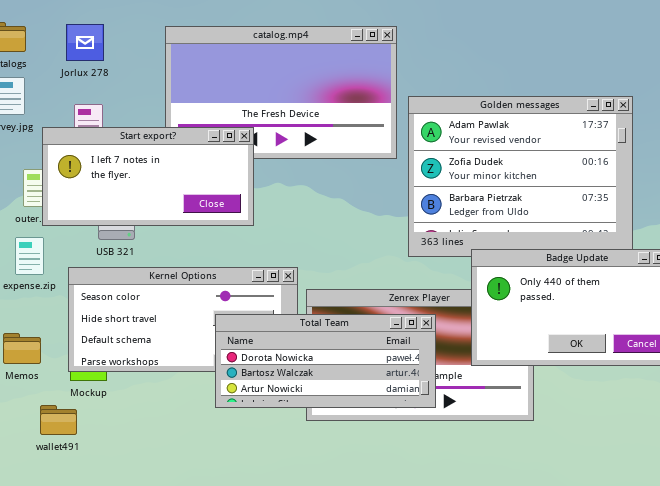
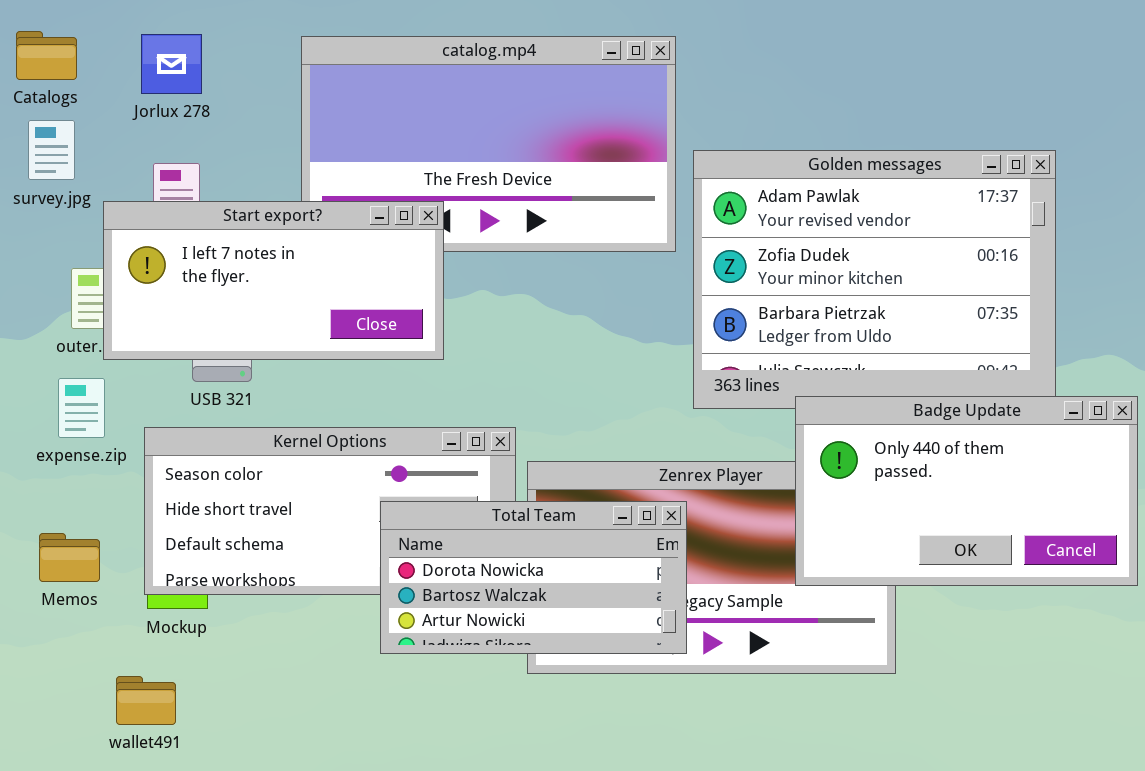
Total Team: [215,314,436,408] -> [380,501,687,654], resized
wallet491: [40,405,77,435] -> [116,676,176,725], moved

